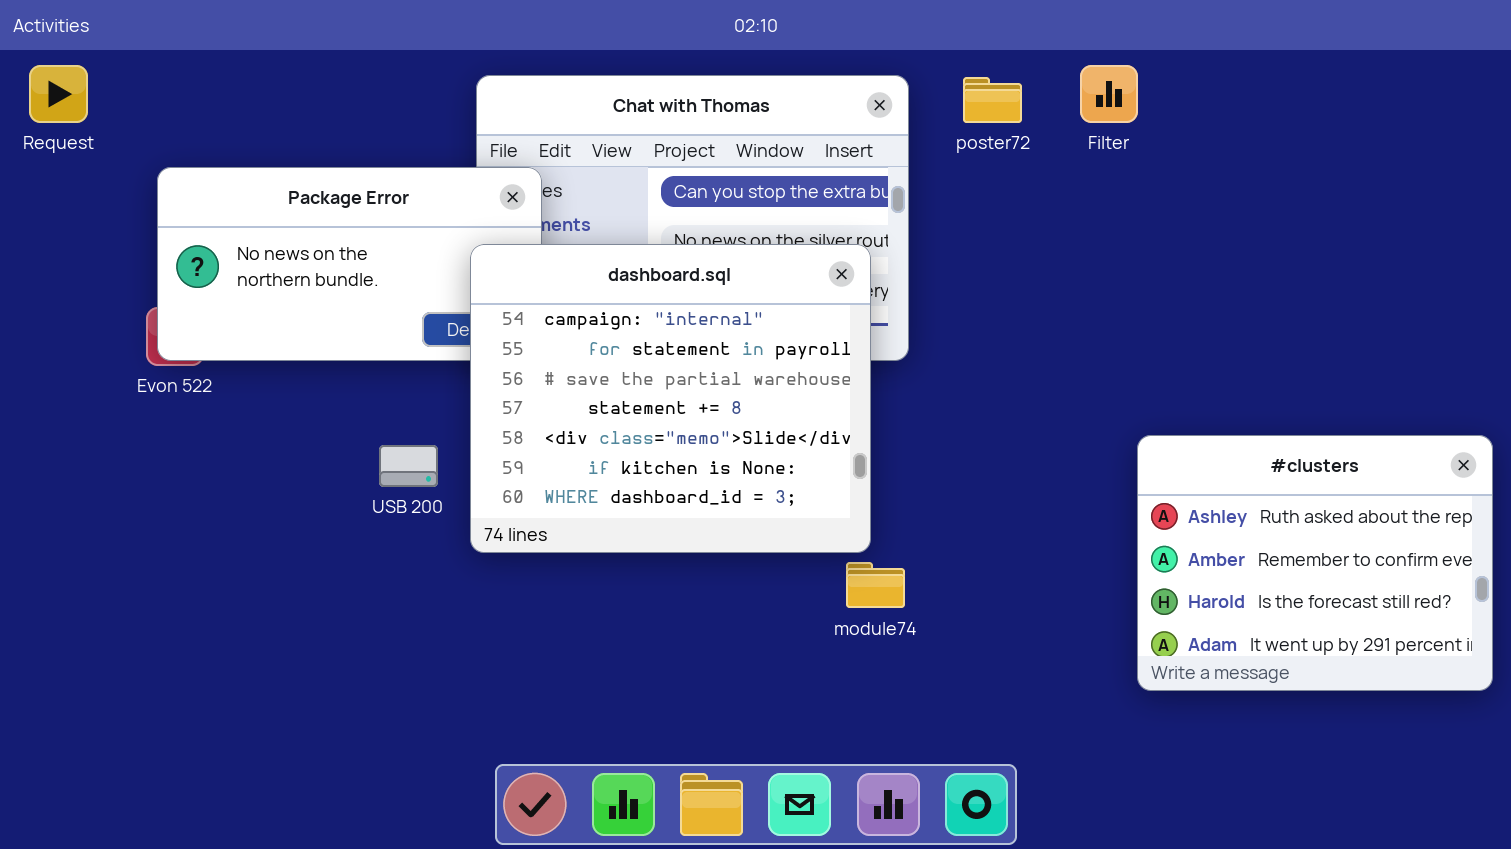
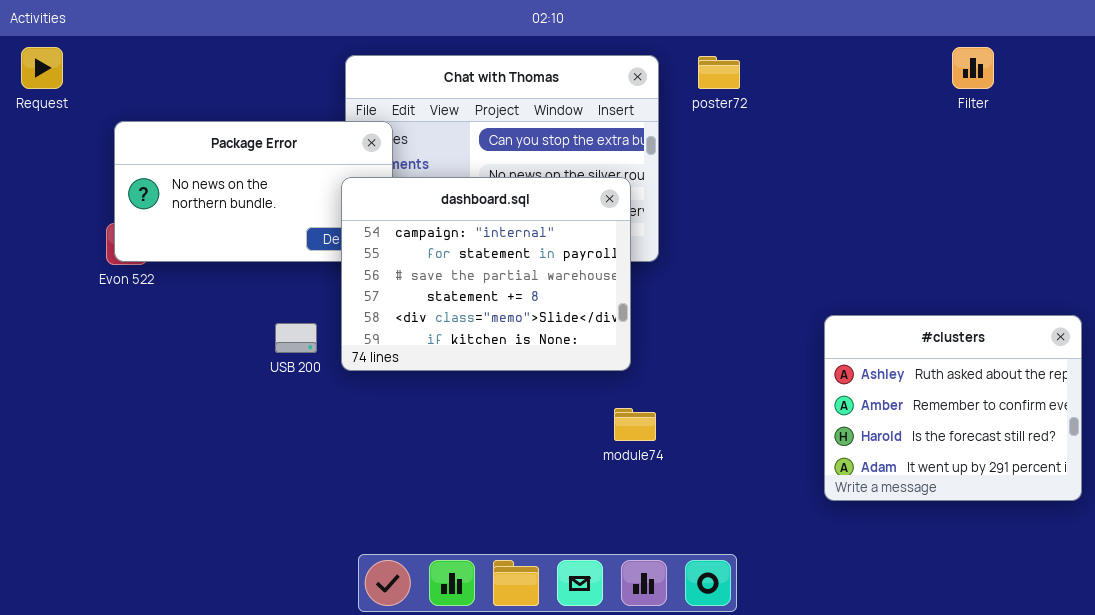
Filter: [1080,65,1138,123] -> [952,47,994,89], moved
dashboard.sql: [470,244,871,553] -> [341,177,631,371], resized

